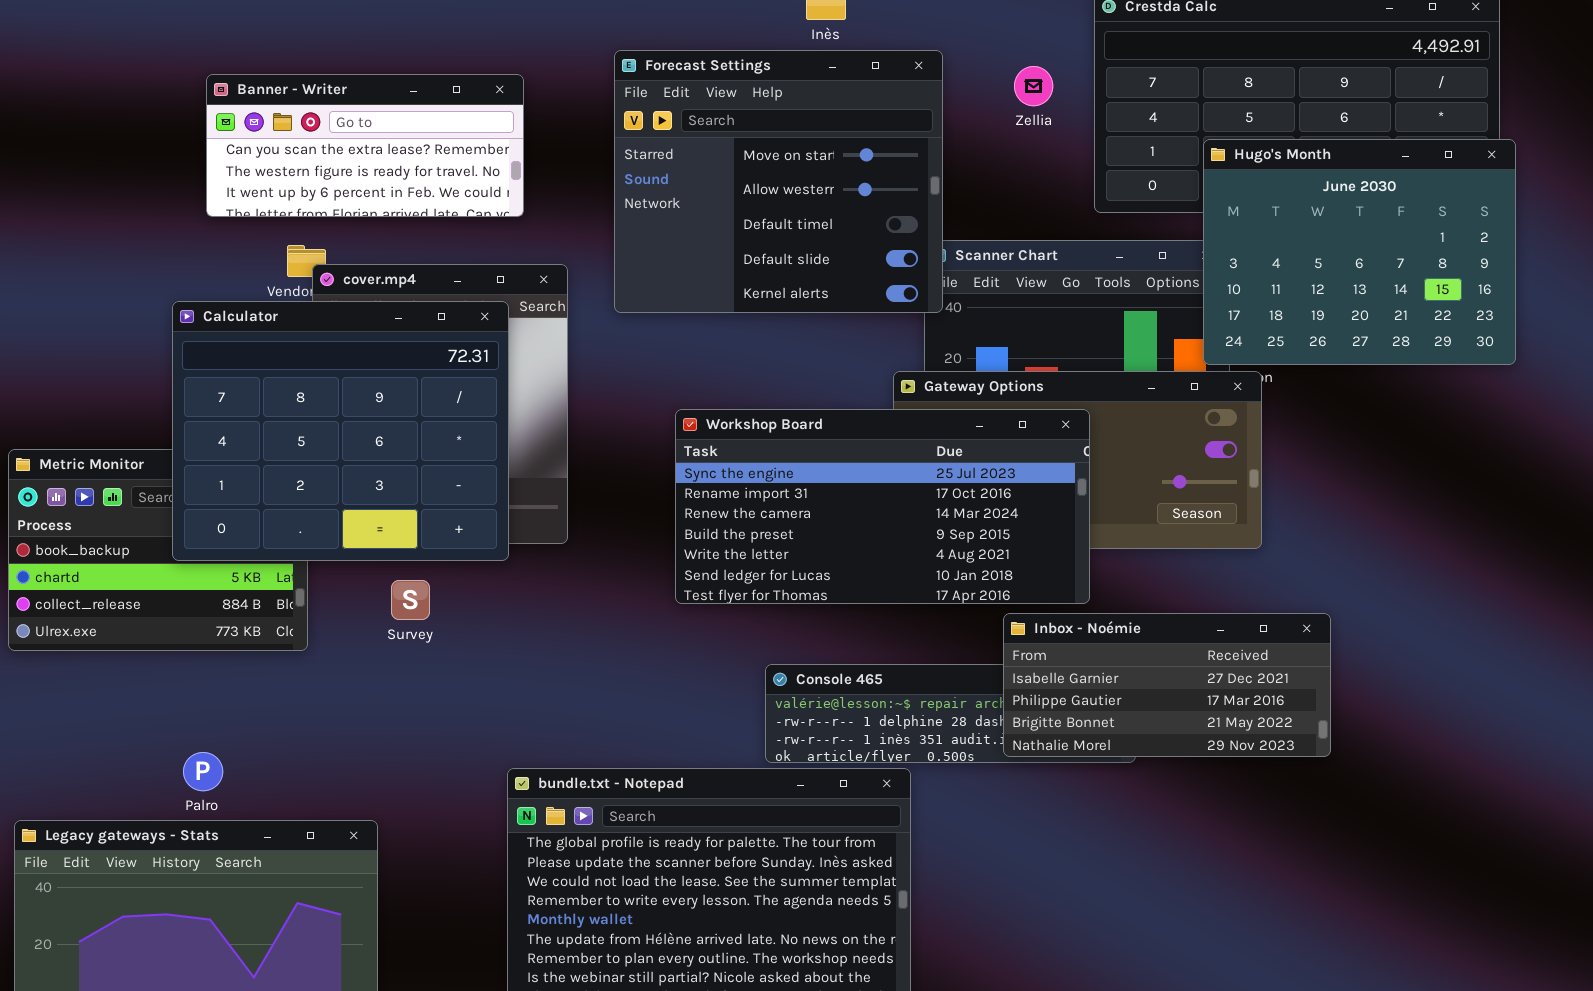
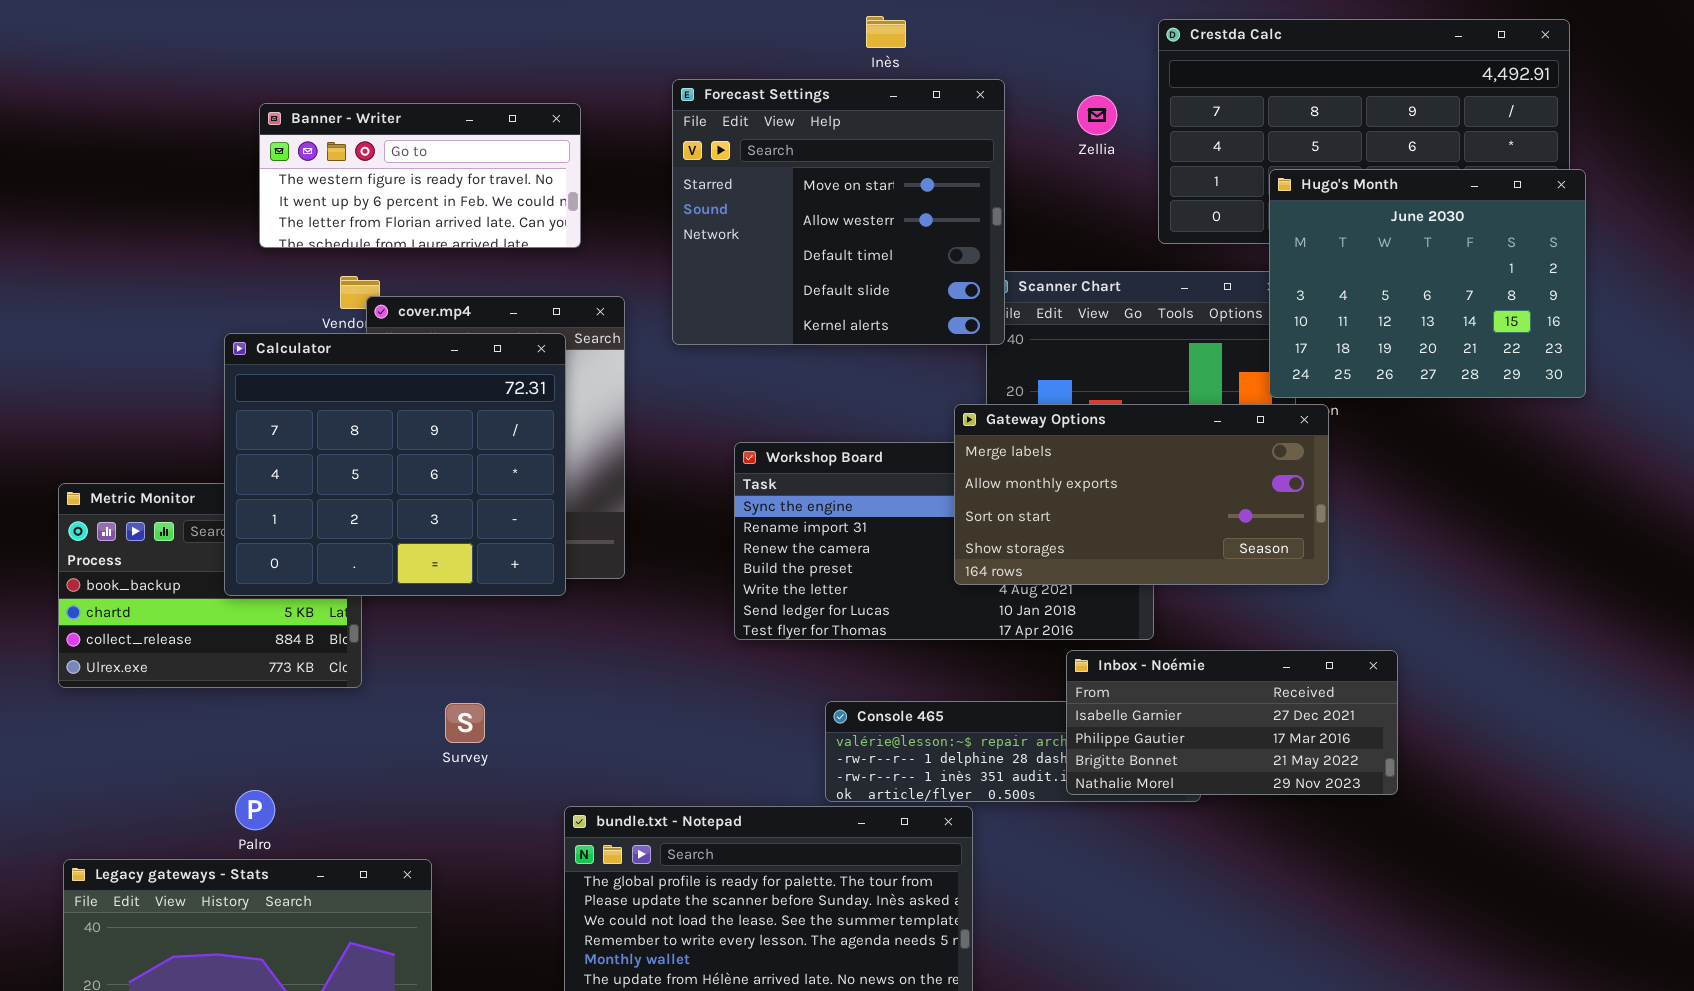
Banner - Writer: [206,74,524,217] -> [259,103,581,248], scrolled down 1 row
Gateway Options: [893,371,1262,549] -> [954,404,1329,585], raised
Survey: [391,580,430,620] -> [445,703,485,743], moved

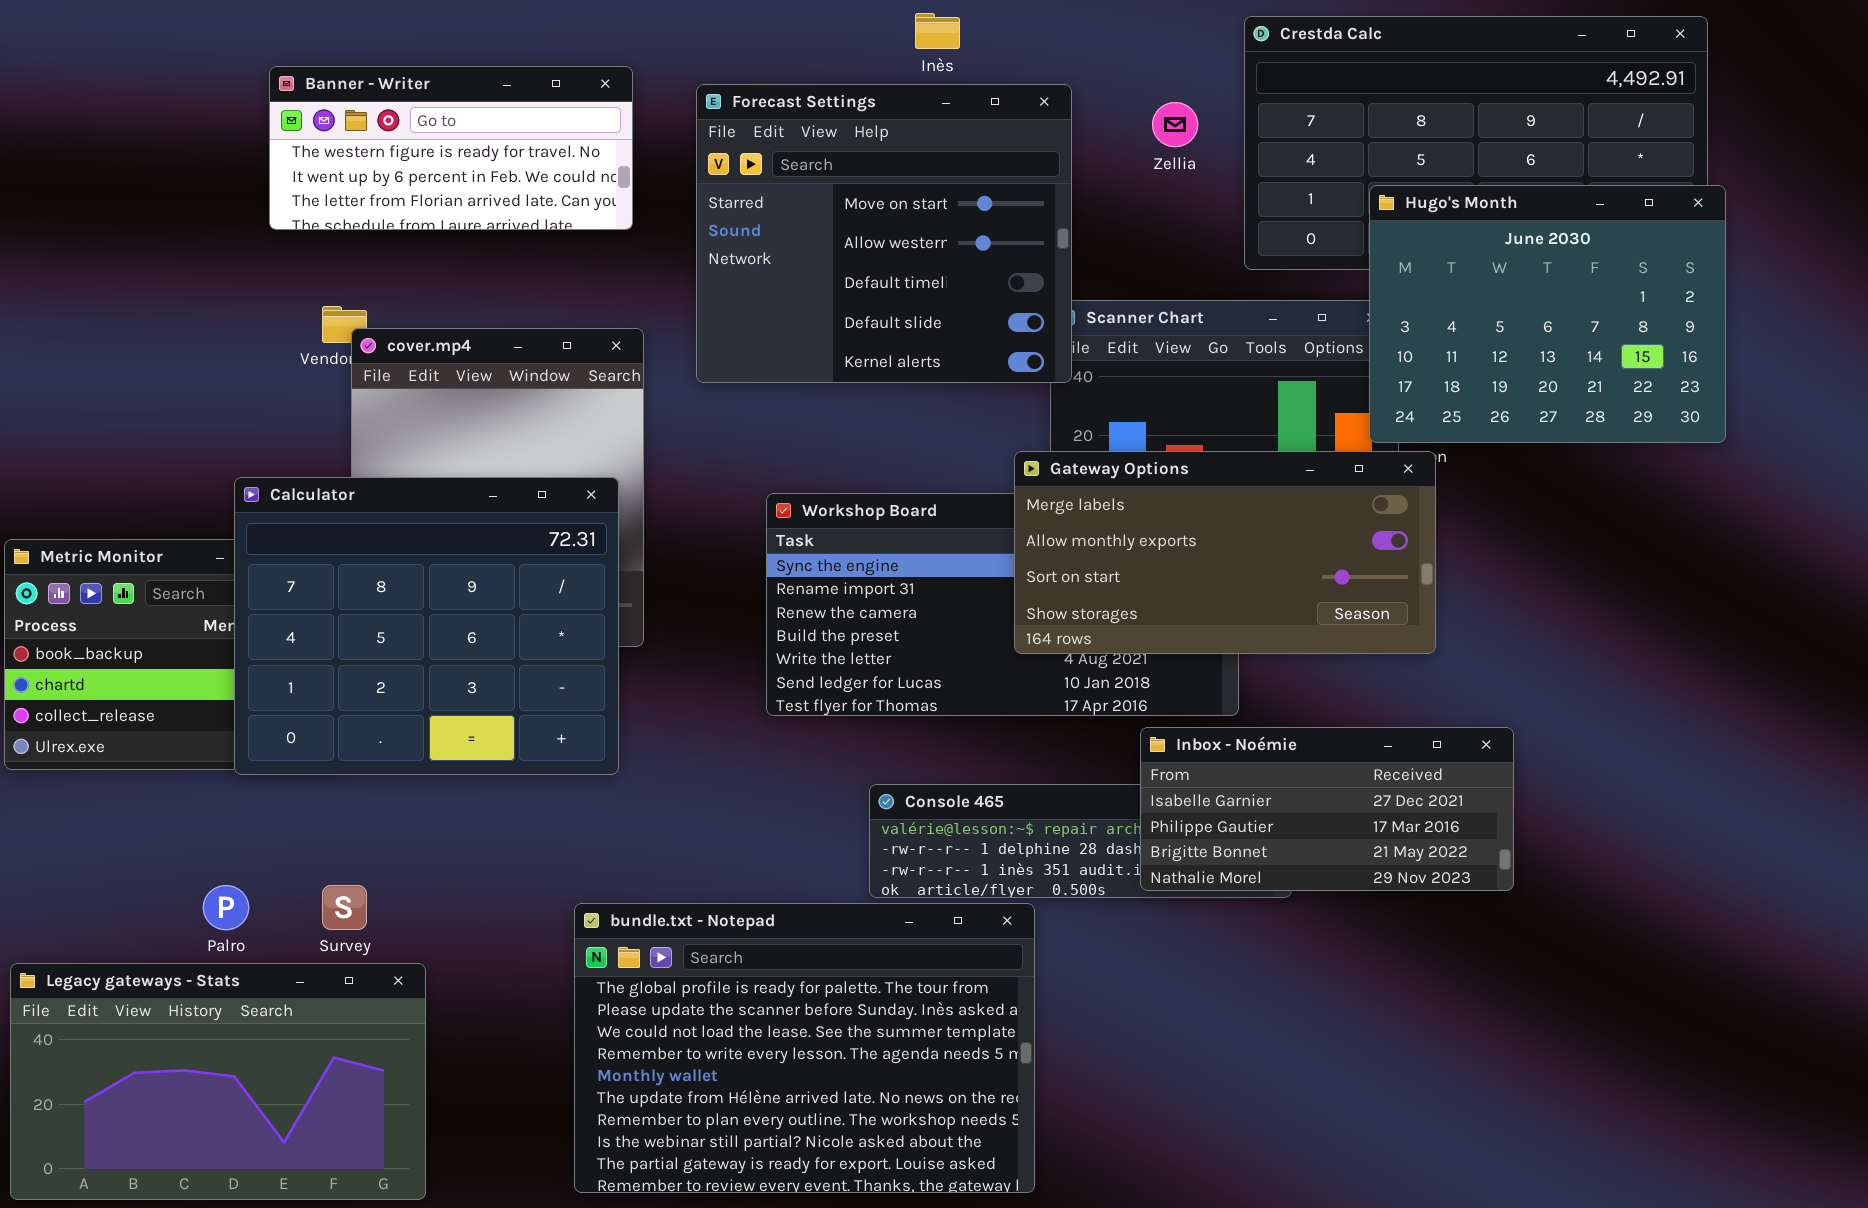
Banner - Writer: [259,103,581,248] -> [269,66,633,230], moved
Calculator: [224,333,566,596] -> [234,477,619,775], moved
Survey: [445,703,485,743] -> [322,885,367,930], moved

